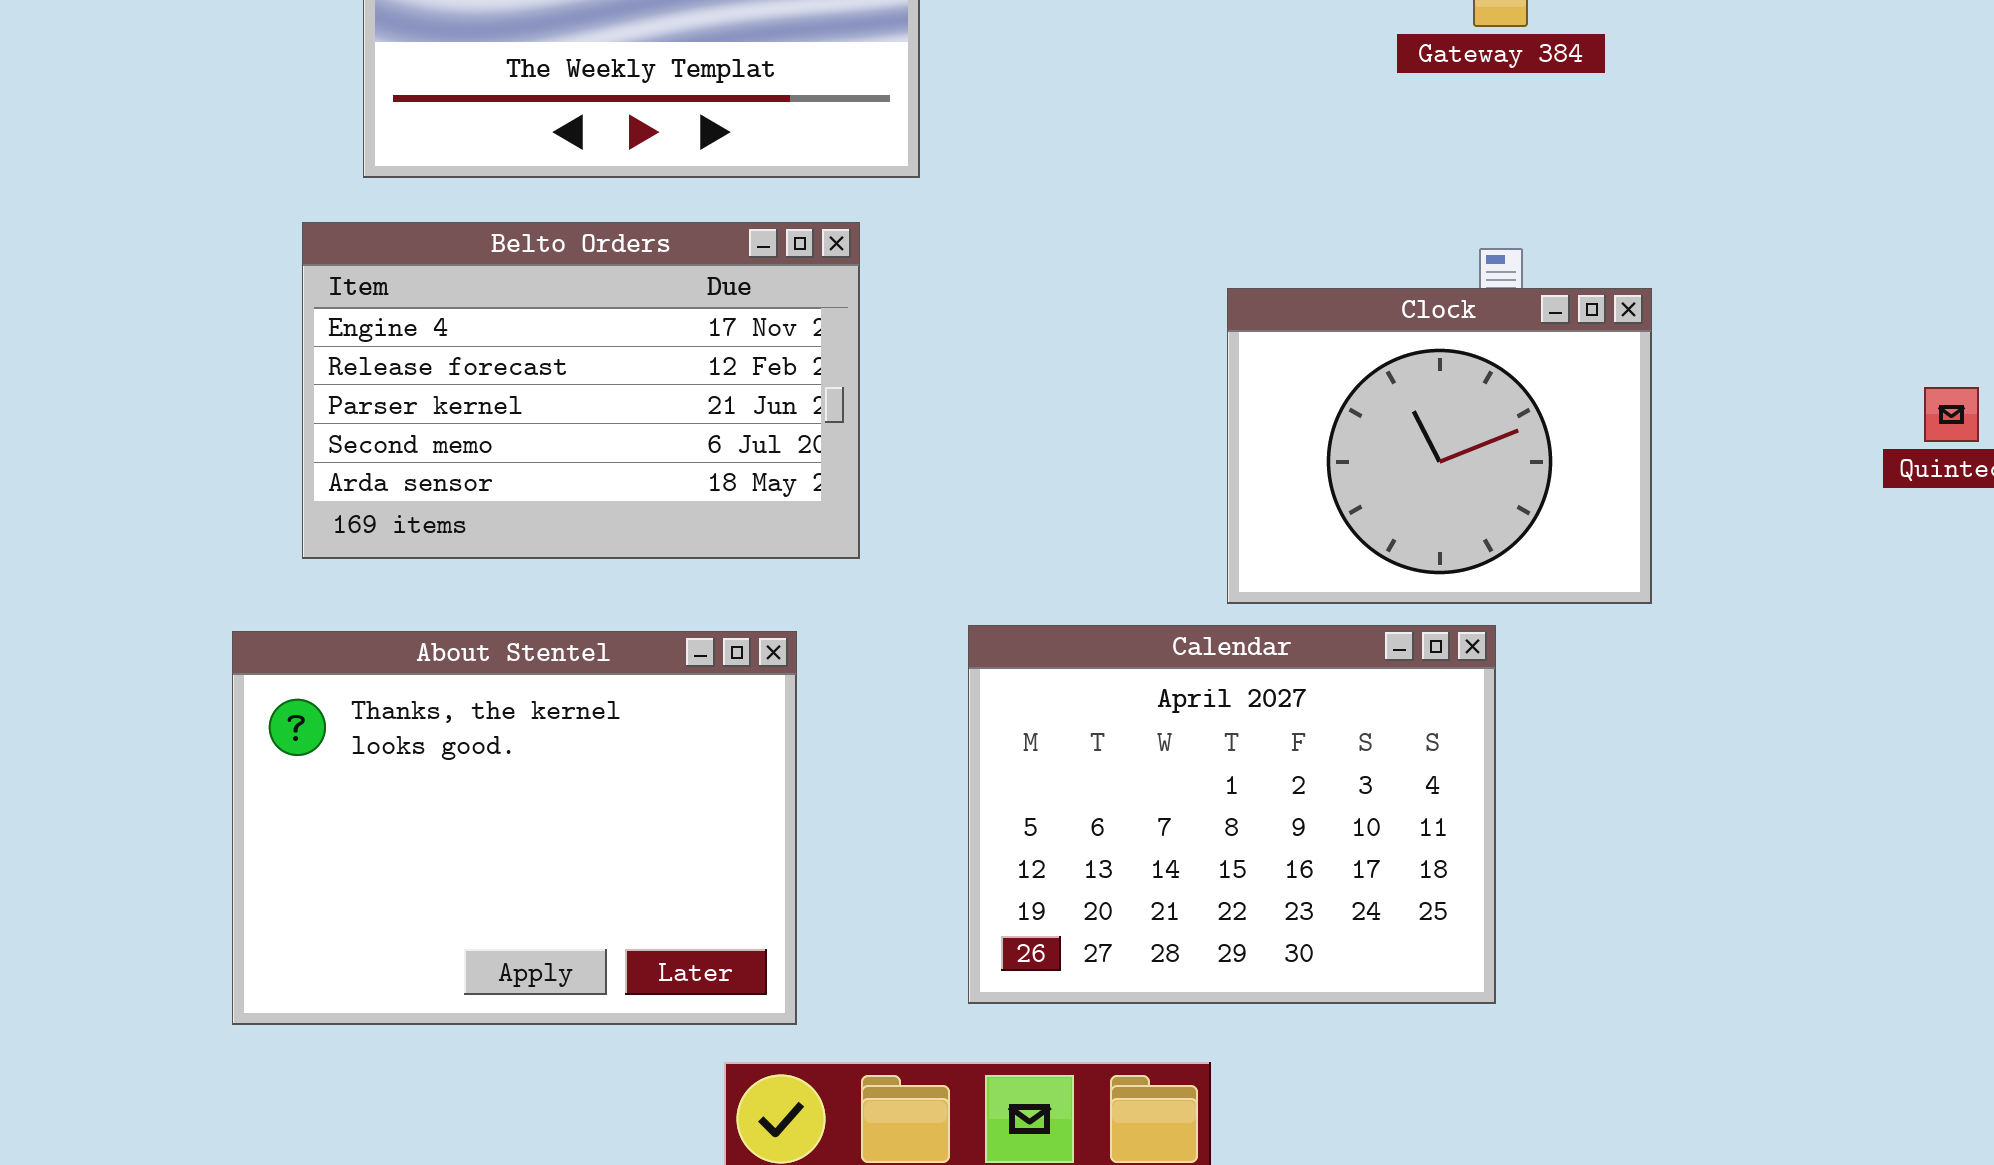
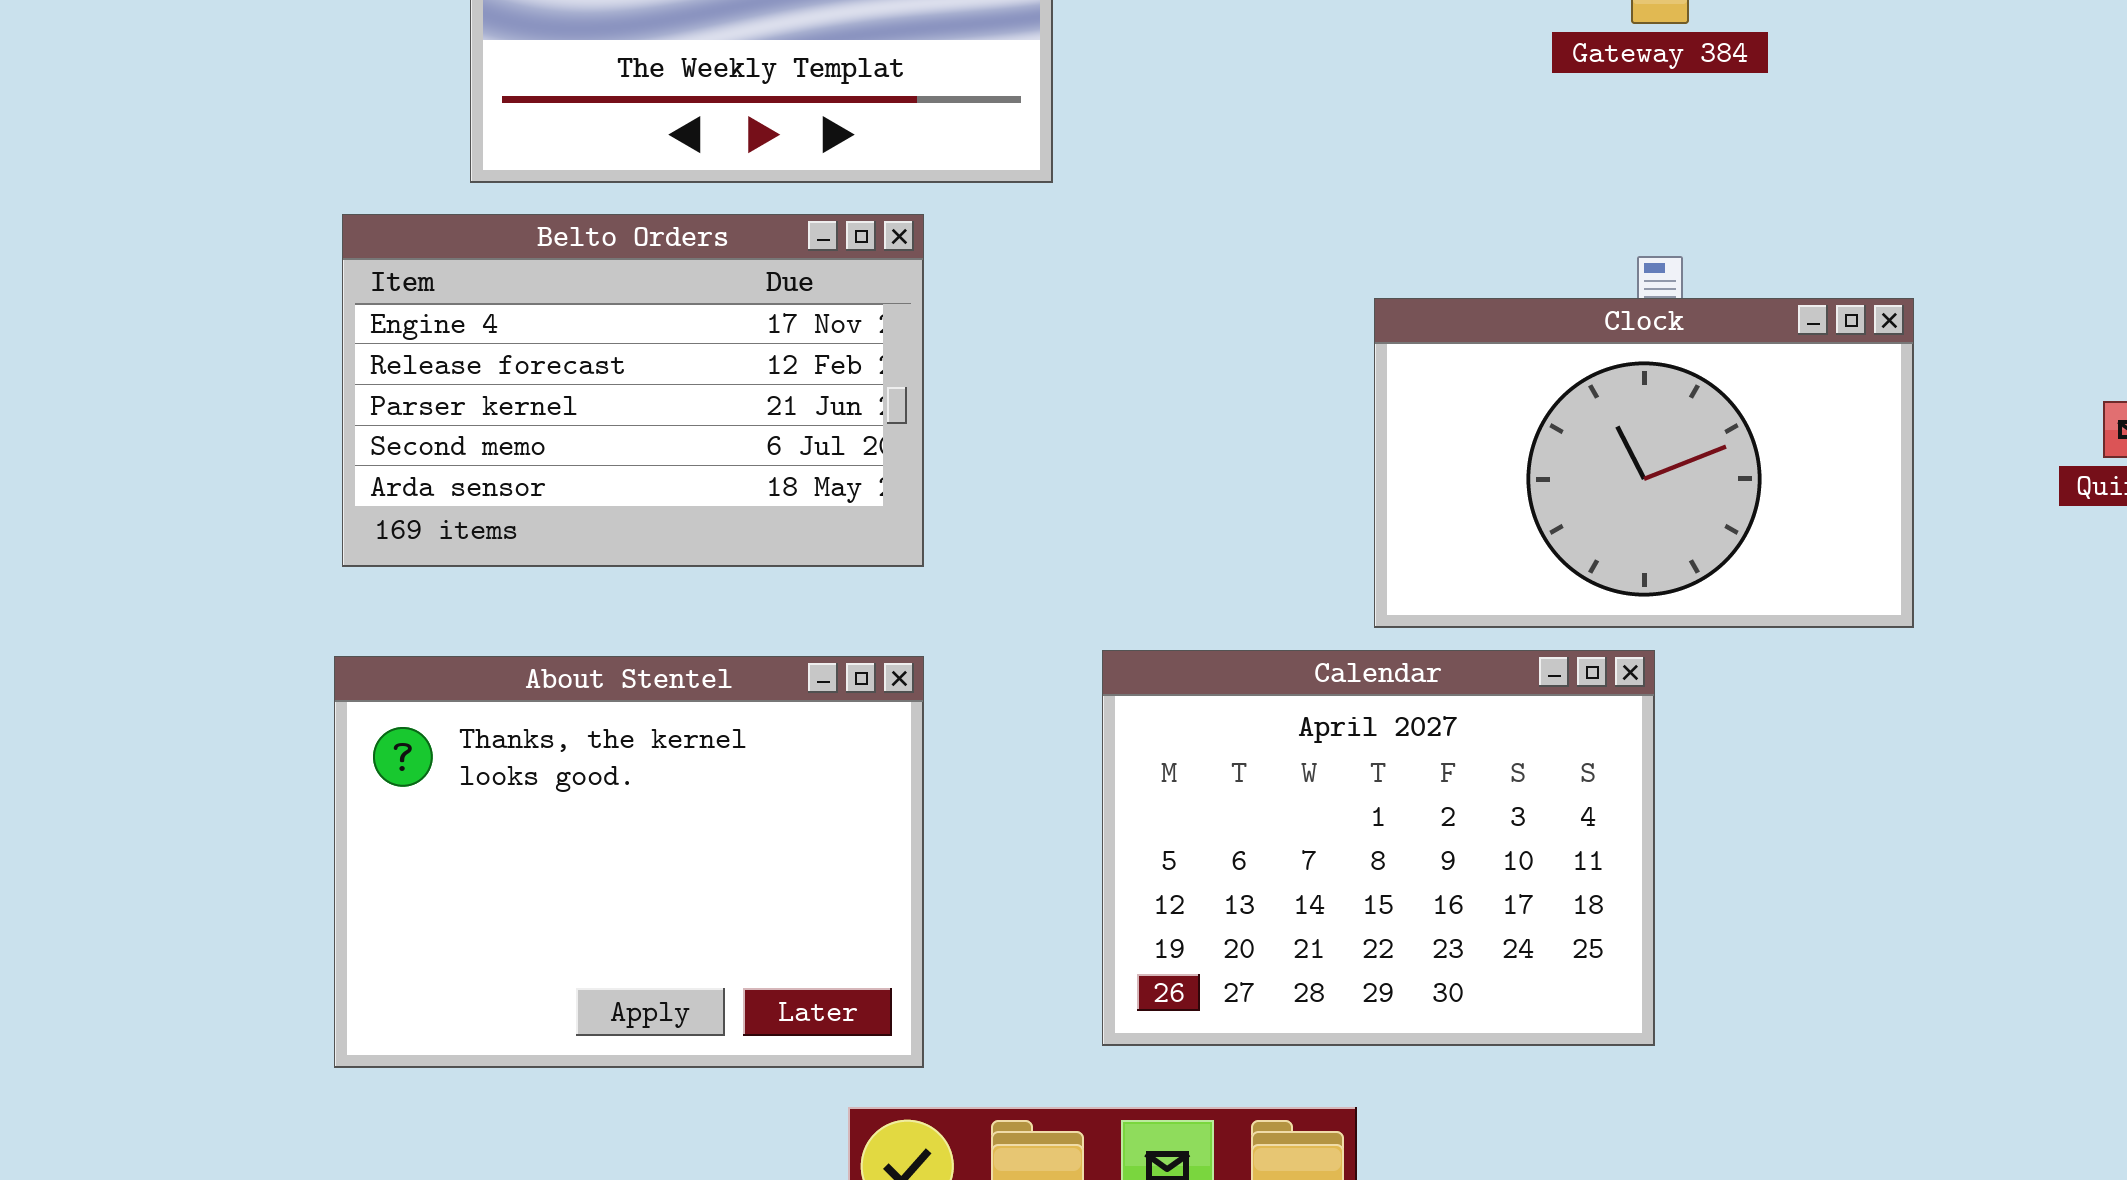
Belto Orders: [302,222,860,559] -> [342,214,924,567], moved
Clock: [1227,288,1652,604] -> [1374,298,1914,628], resized

